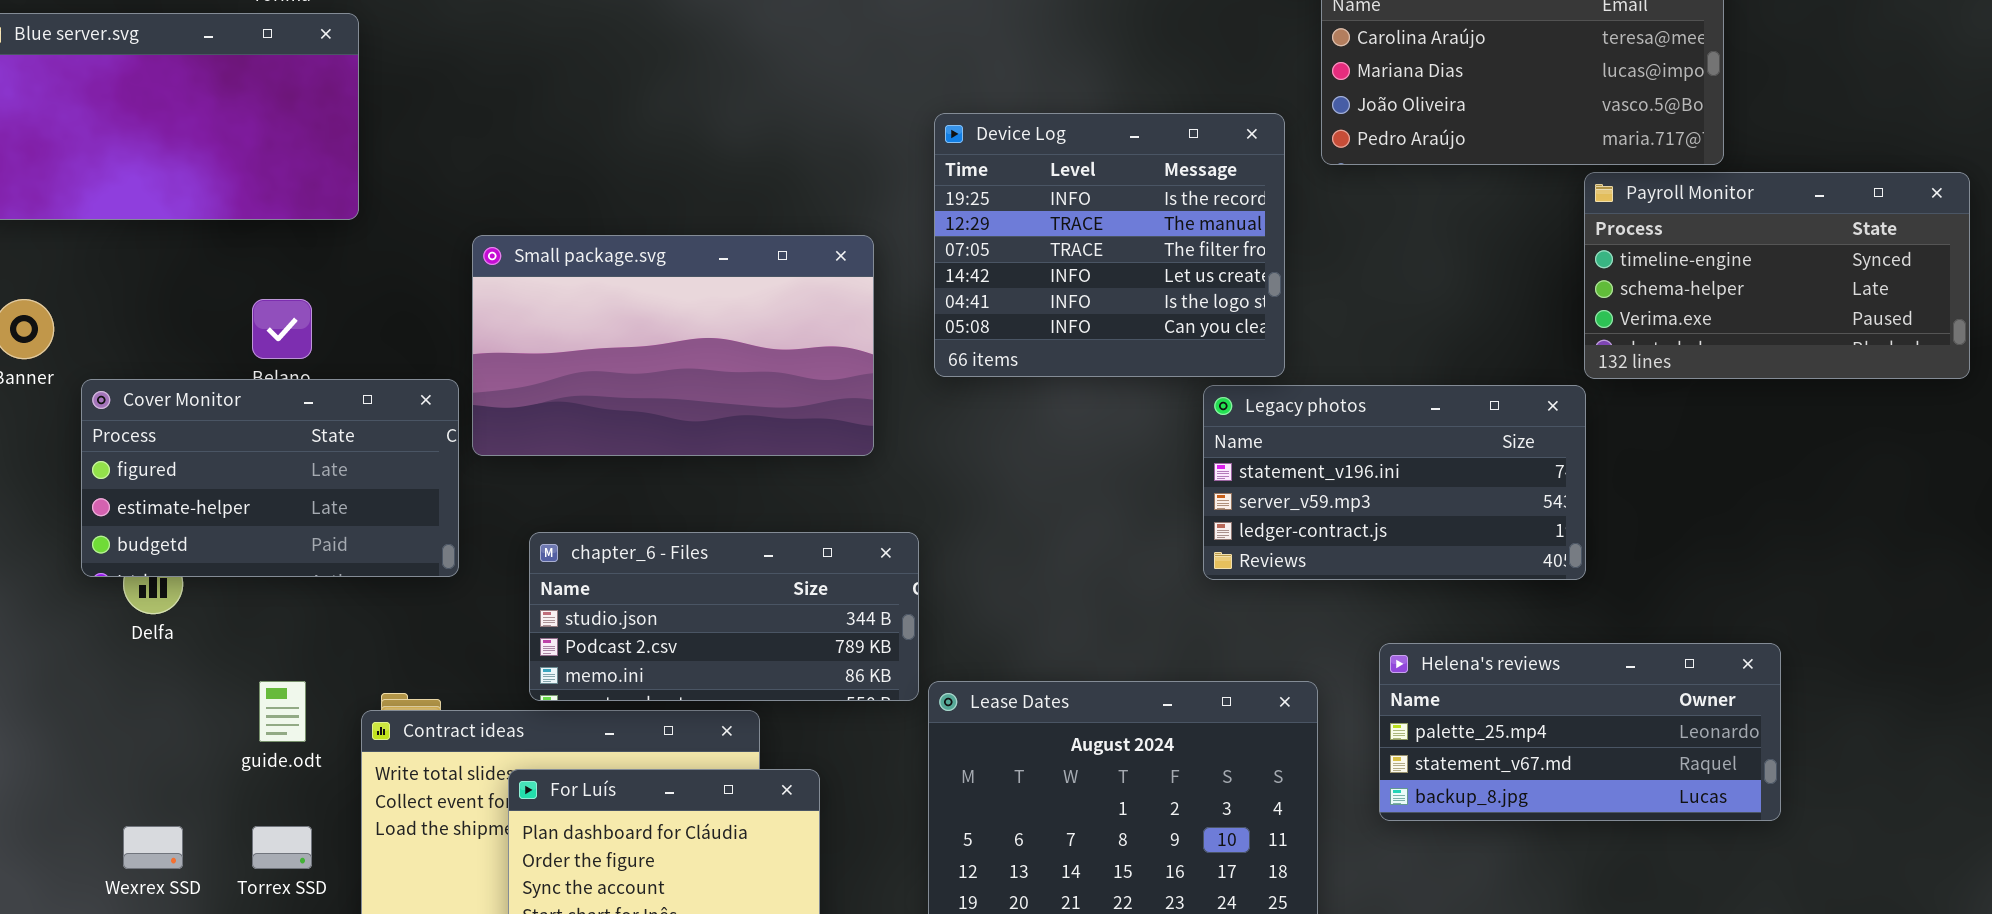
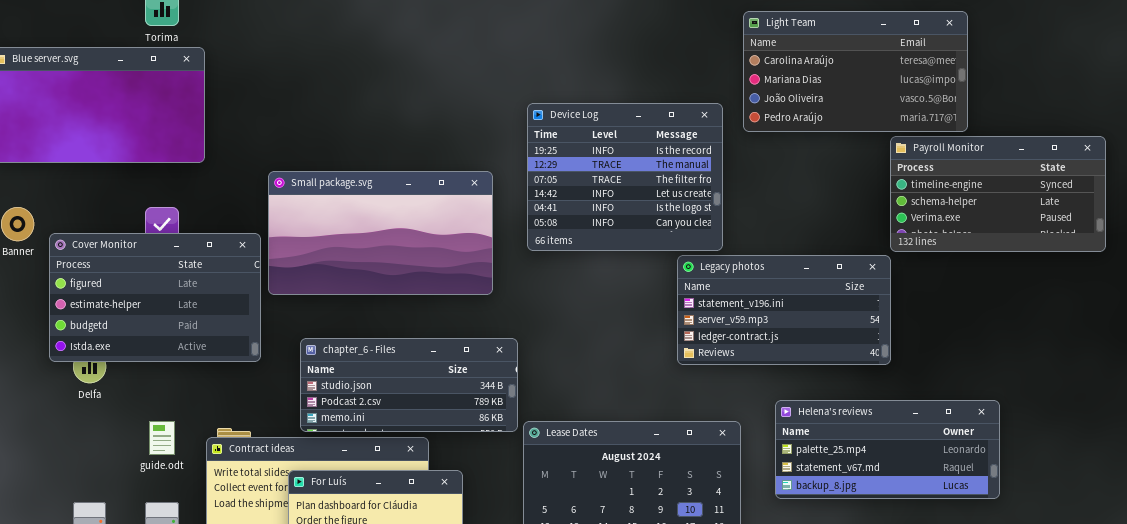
Cover Monitor: [81,379,459,577] -> [49,233,261,362], resized

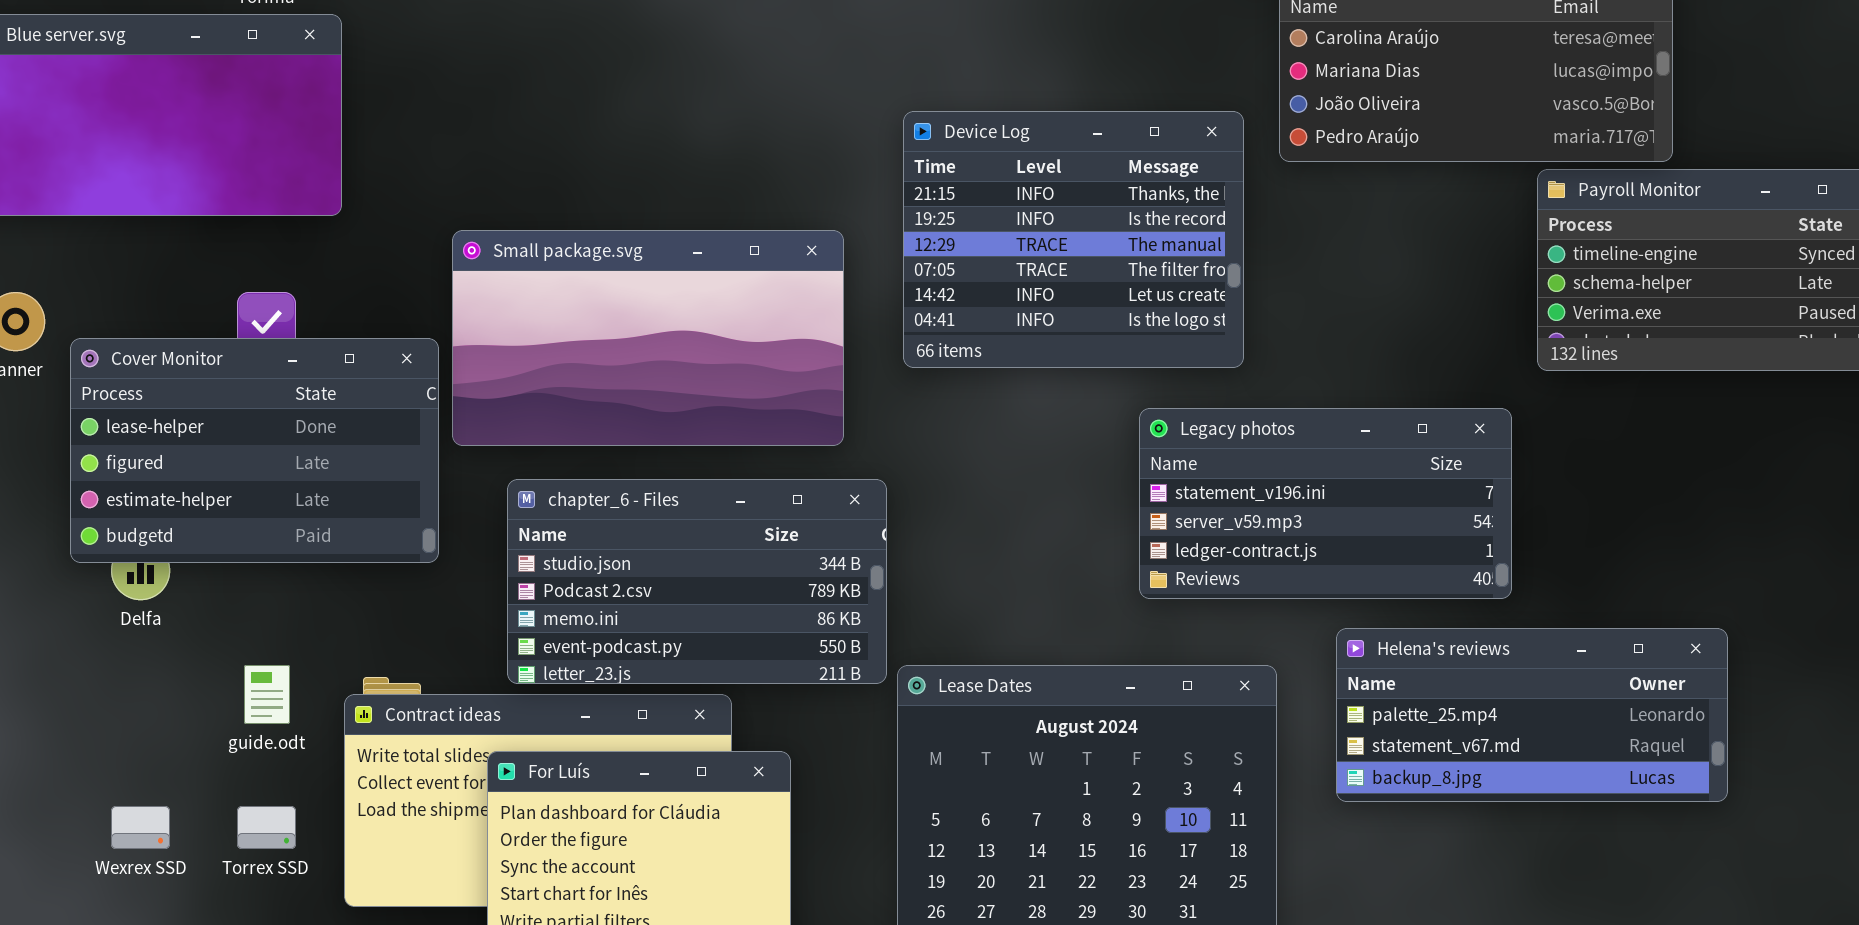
Device Log: [527,103,723,251] -> [903,111,1244,368], scrolled up 1 row
Cover Monitor: [49,233,261,362] -> [70,338,439,563], scrolled up 1 row
Legacy photos: [677,255,891,365] -> [1139,408,1512,599], moved
chapter_6 - Files: [300,338,518,432] -> [507,479,887,684], resized

